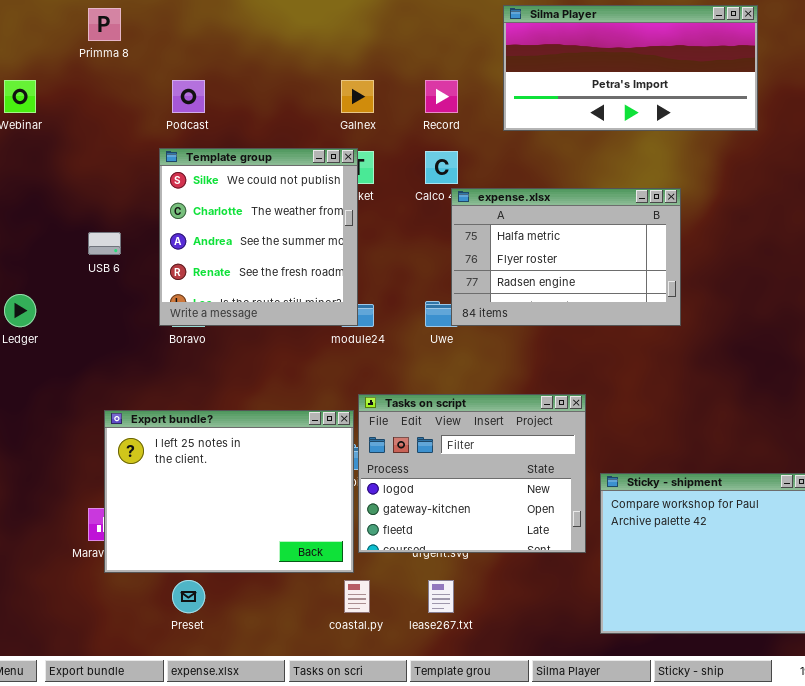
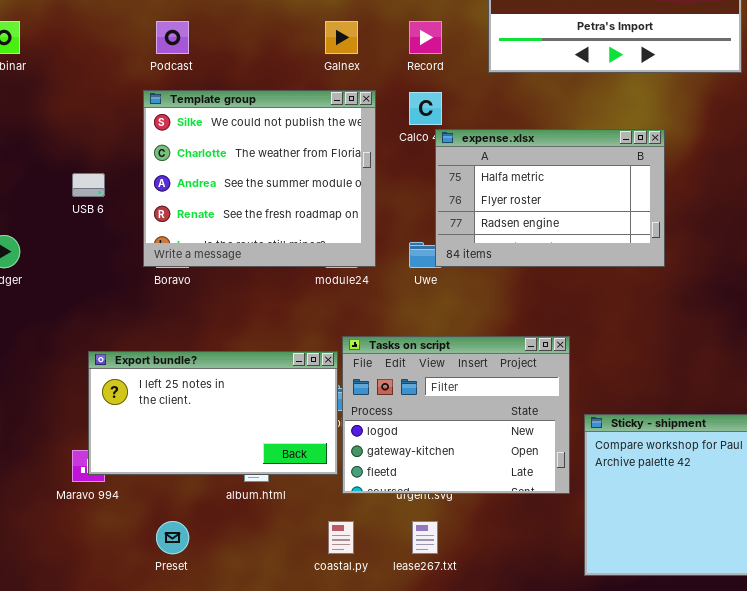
Template group: [159,148,358,326] -> [143,90,376,267], resized
Export bundle?: [104,410,354,573] -> [88,351,338,475], resized

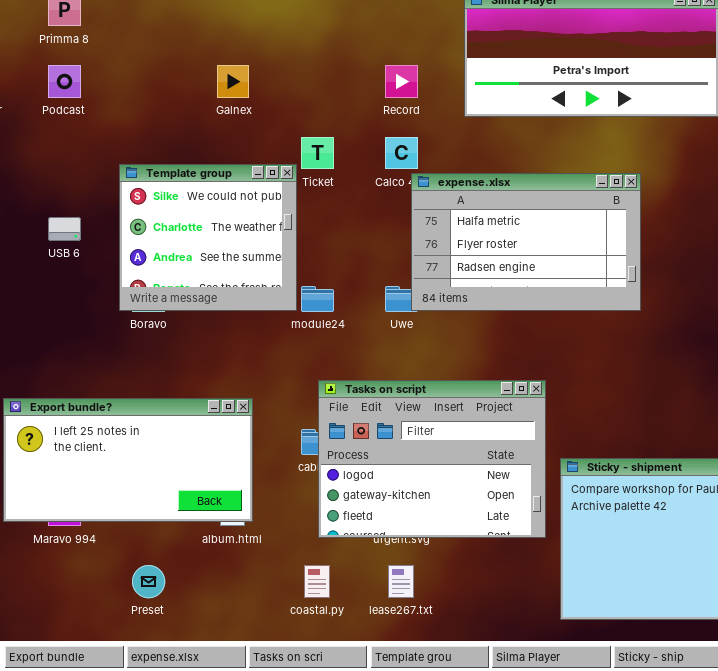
Podcast: [156,21,189,54] -> [48,65,81,98], moved
Galnex: [325,21,358,54] -> [217,65,249,98], moved
Template group: [143,90,376,267] -> [119,164,297,311], resized
Export bundle?: [88,351,338,475] -> [3,398,253,522], moved

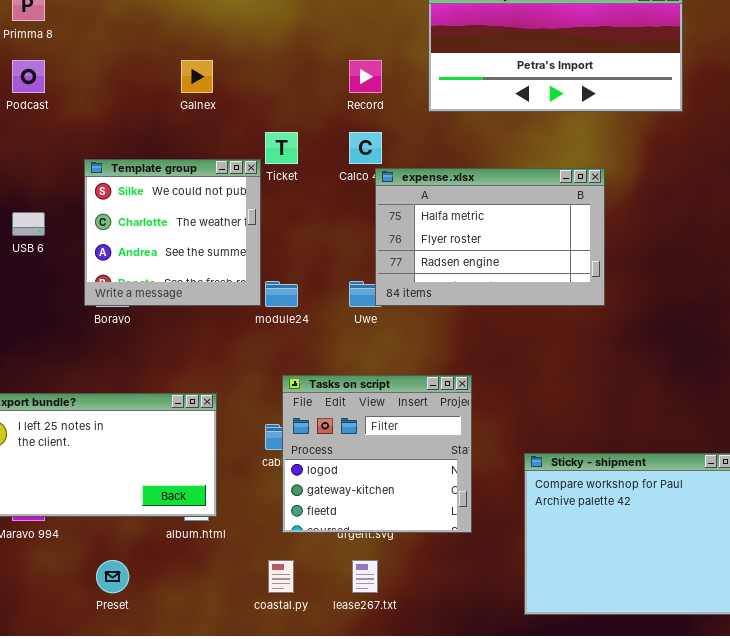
Tasks on script: [318,380,546,538] -> [282,375,472,533], resized

